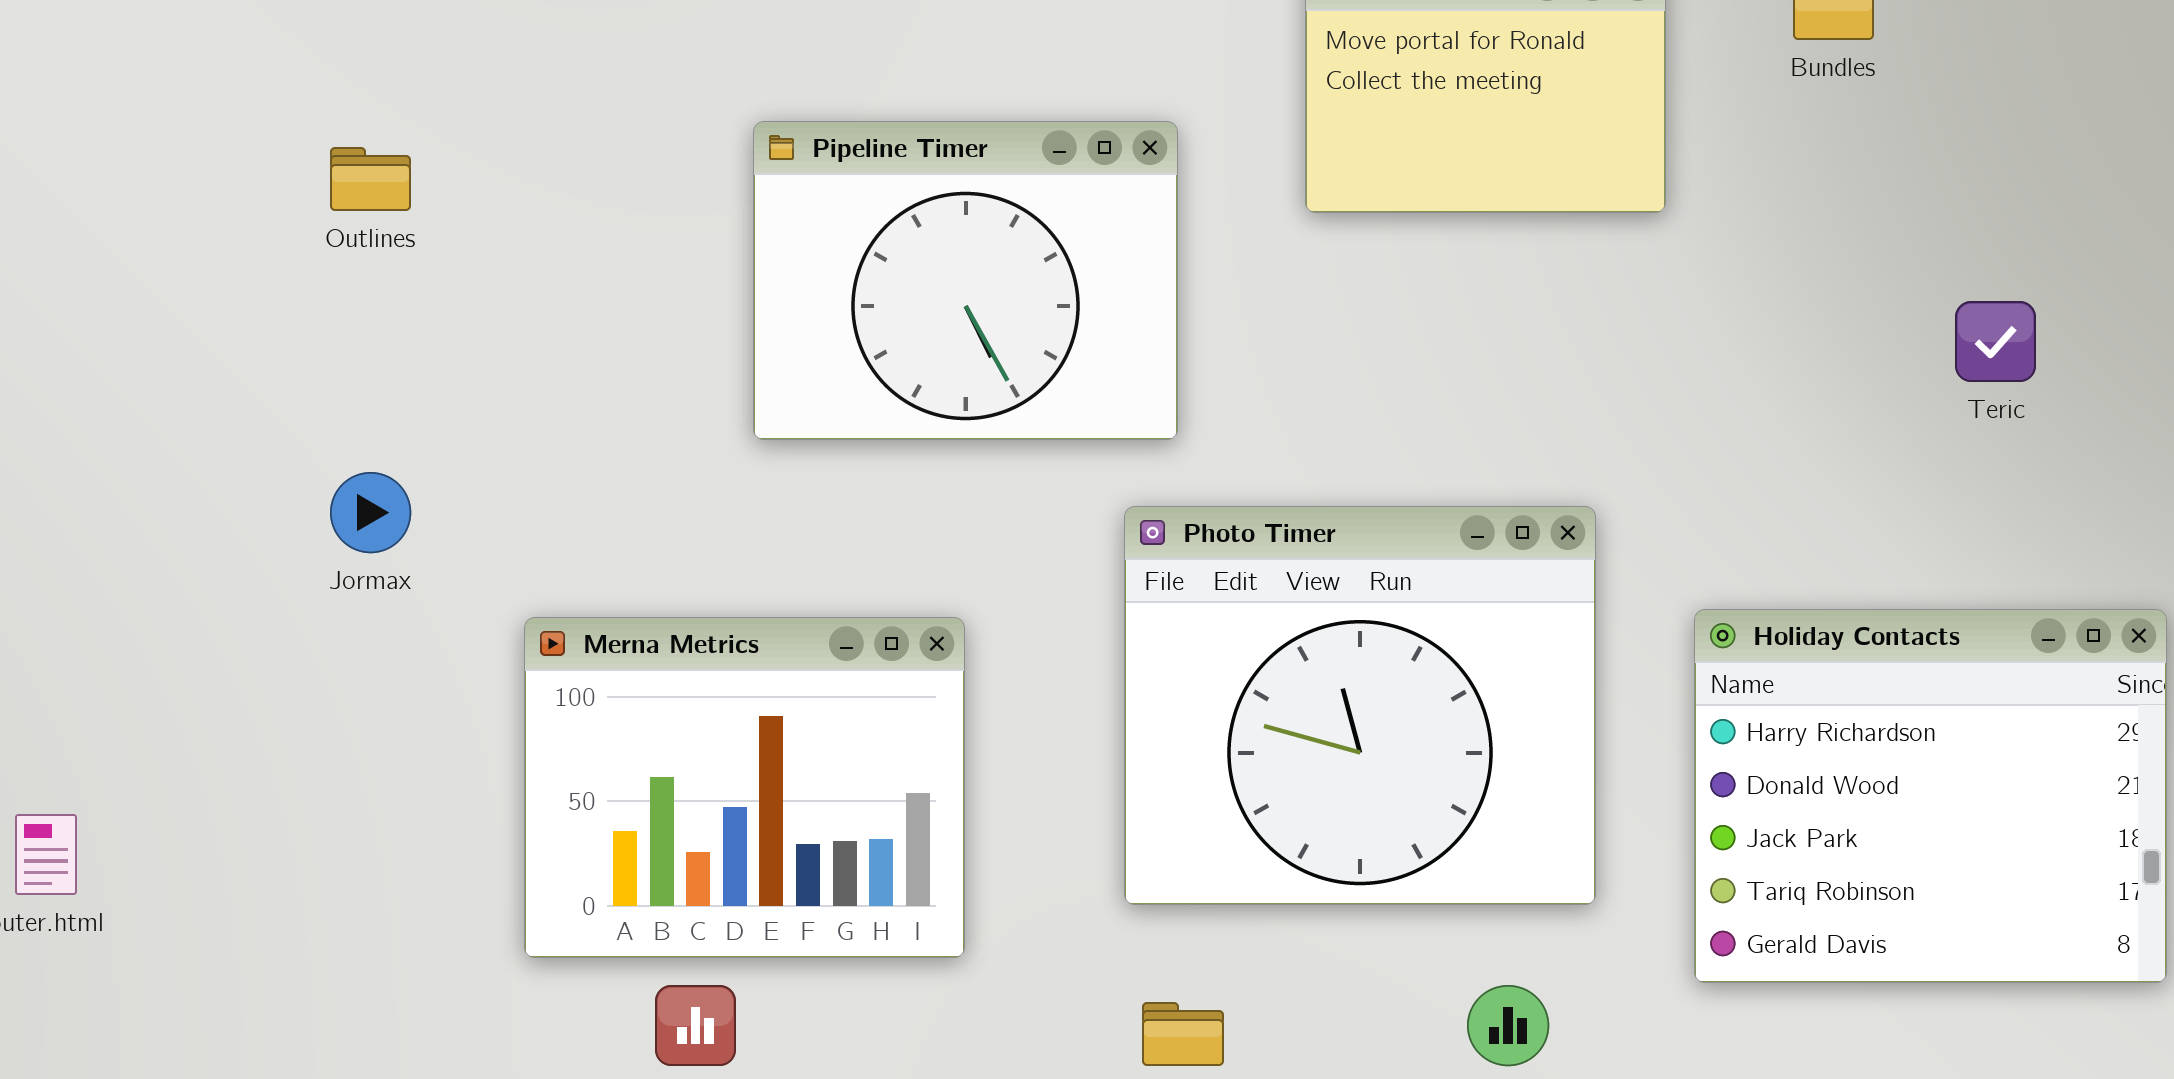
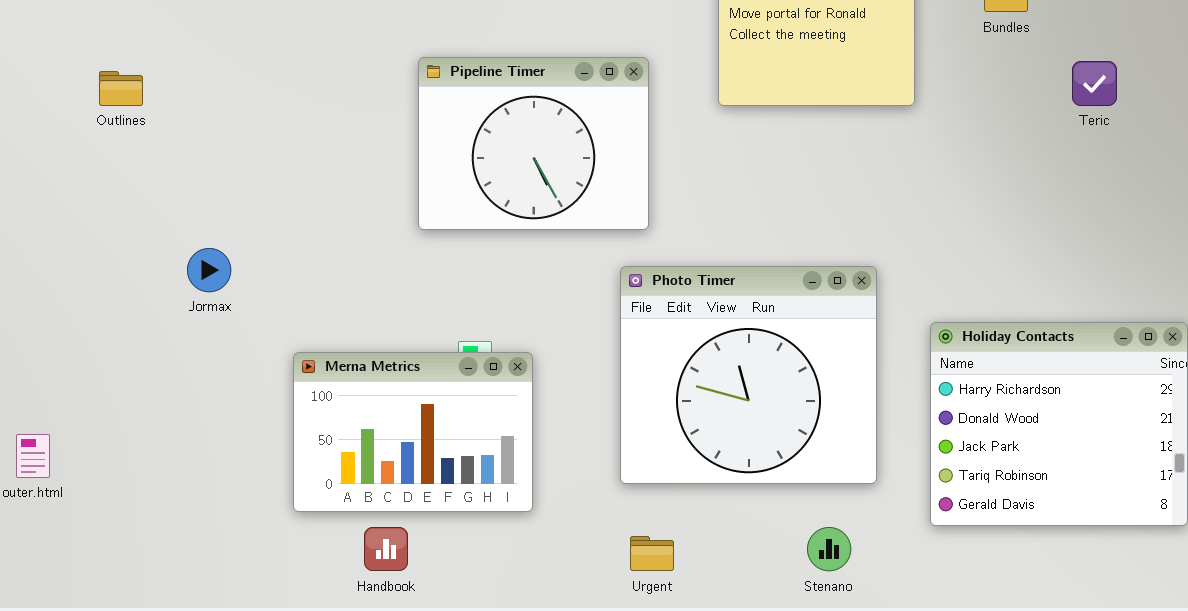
Outlines: [330,147,411,211] -> [99,71,143,106], moved
Teric: [1955,301,2036,382] -> [1072,61,1117,106], moved
Merna Metrics: [524,617,965,958] -> [293,352,533,512], resized

